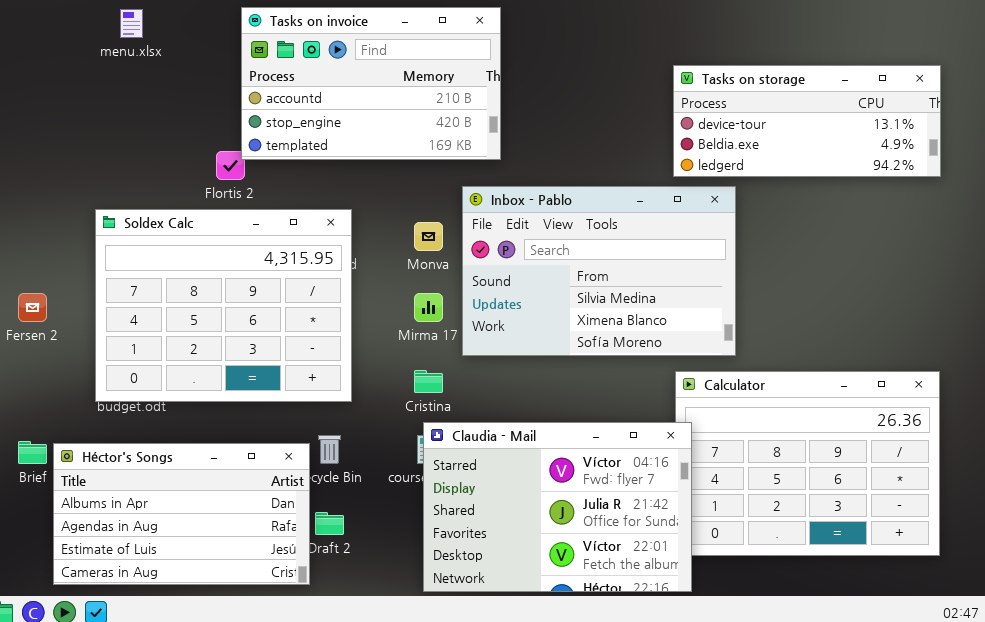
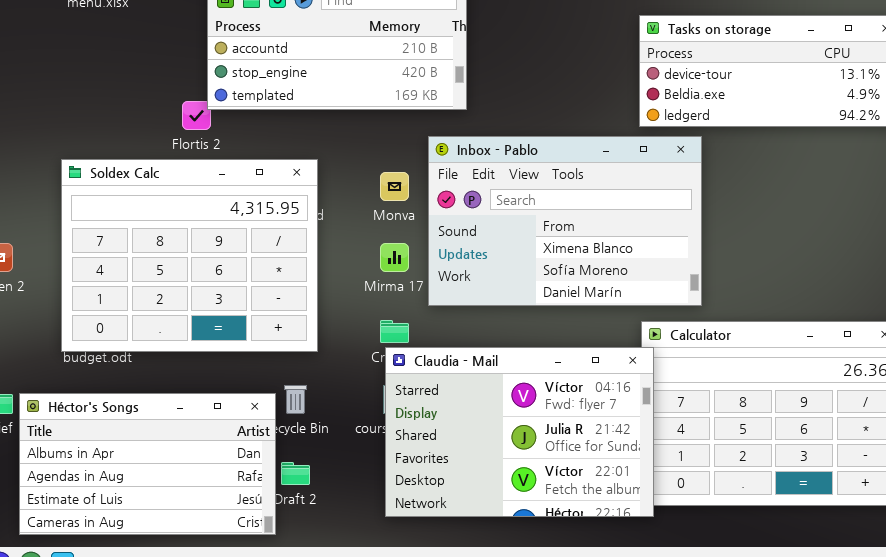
Inbox - Pablo: [462,186,736,356] -> [428,136,702,306], scrolled down 1 row
Claudia - Mail: [423,422,692,592] -> [385,347,654,517], moved

